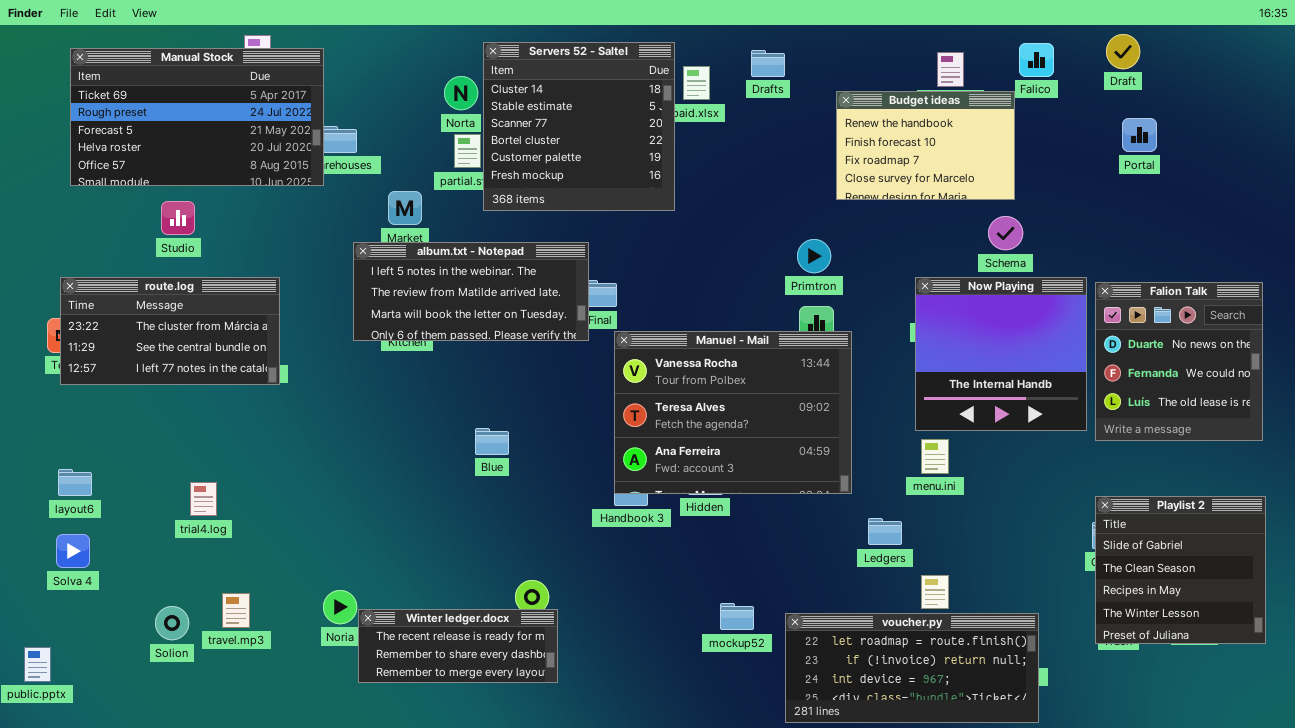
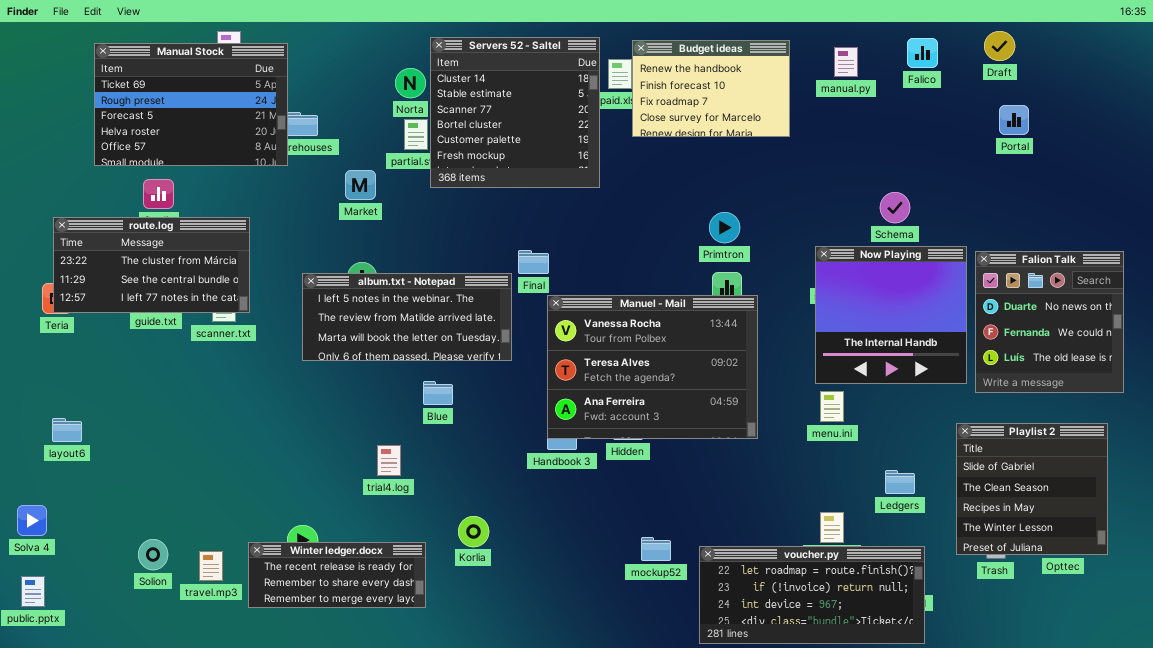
Manual Stock: [70,48,324,186] -> [94,43,288,166], resized
Budget ideas: [836,91,1015,200] -> [632,40,790,137], moved
album.txt - Notepad: [353,242,589,341] -> [302,273,512,361], moved
route.log: [60,277,280,385] -> [53,217,250,313], moved
trial4.log: [190,482,217,516] -> [377,445,401,476], moved
Playlist 2: [1095,496,1266,644] -> [956,423,1108,555], moved
Ledgers: [868,518,902,545] -> [885,470,915,494], moved
Solva 4: [56,534,90,568] -> [17,505,47,536], moved
travel.mp3: [222,593,250,628] -> [199,551,223,581], moved
Winter ledger.docx: [358,609,558,683] -> [248,542,426,608], moved

